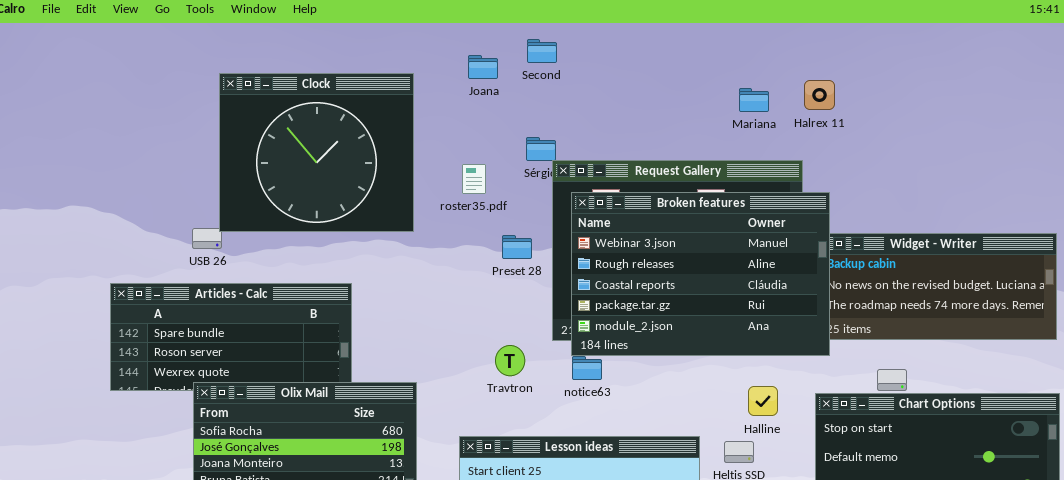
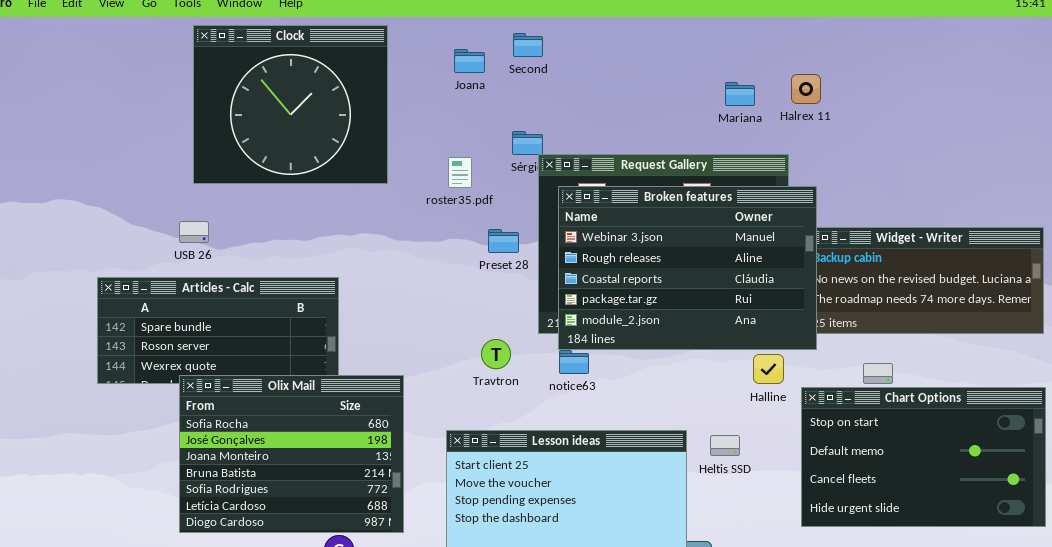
Clock: [219,73,414,232] -> [193,25,388,184], moved
Halline: [748,386,778,416] -> [753,354,784,384], moved

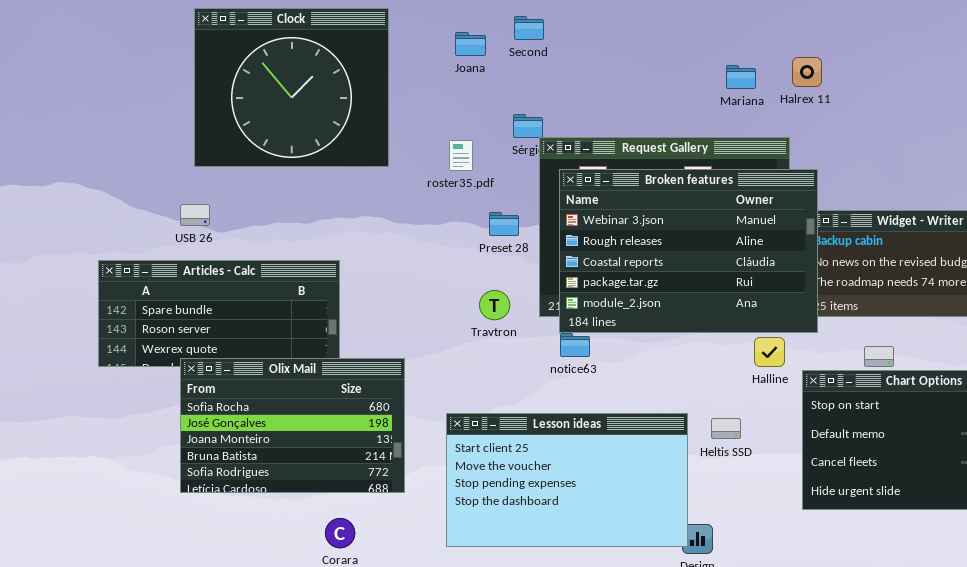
Travtron: [481,339,511,369] -> [479,290,510,320], moved
Olix Mail: [179,375,404,533] -> [180,358,405,493], resized

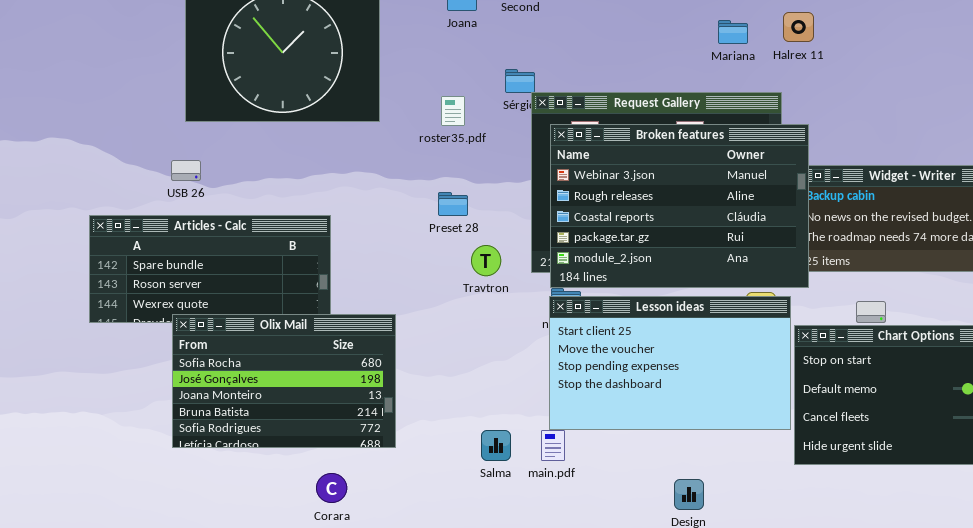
Preset 28: [489,212,519,236] -> [438,192,468,216], moved
Lesson ideas: [446,413,688,547] -> [549,296,791,430], moved

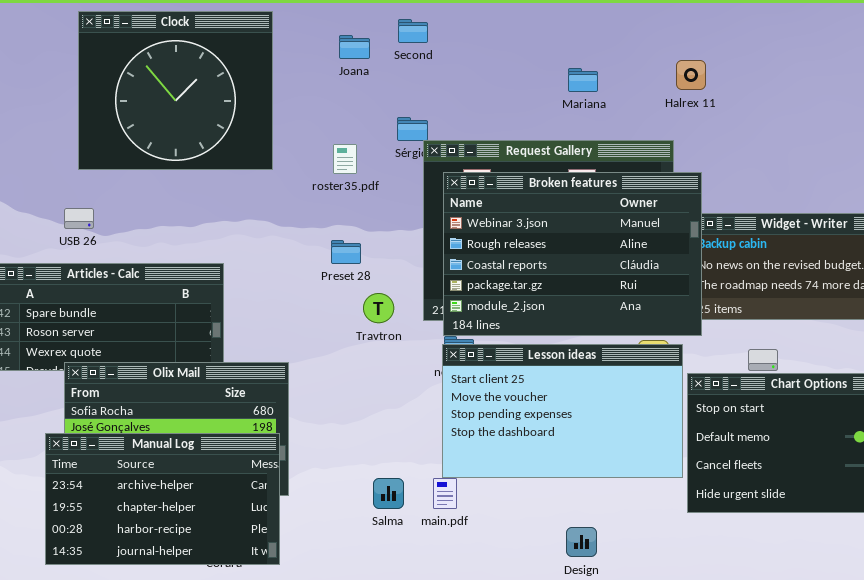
Mariana: [718,20,748,44] -> [568,68,598,92], moved
Manual Log: none -> [45,433,280,565], opened

